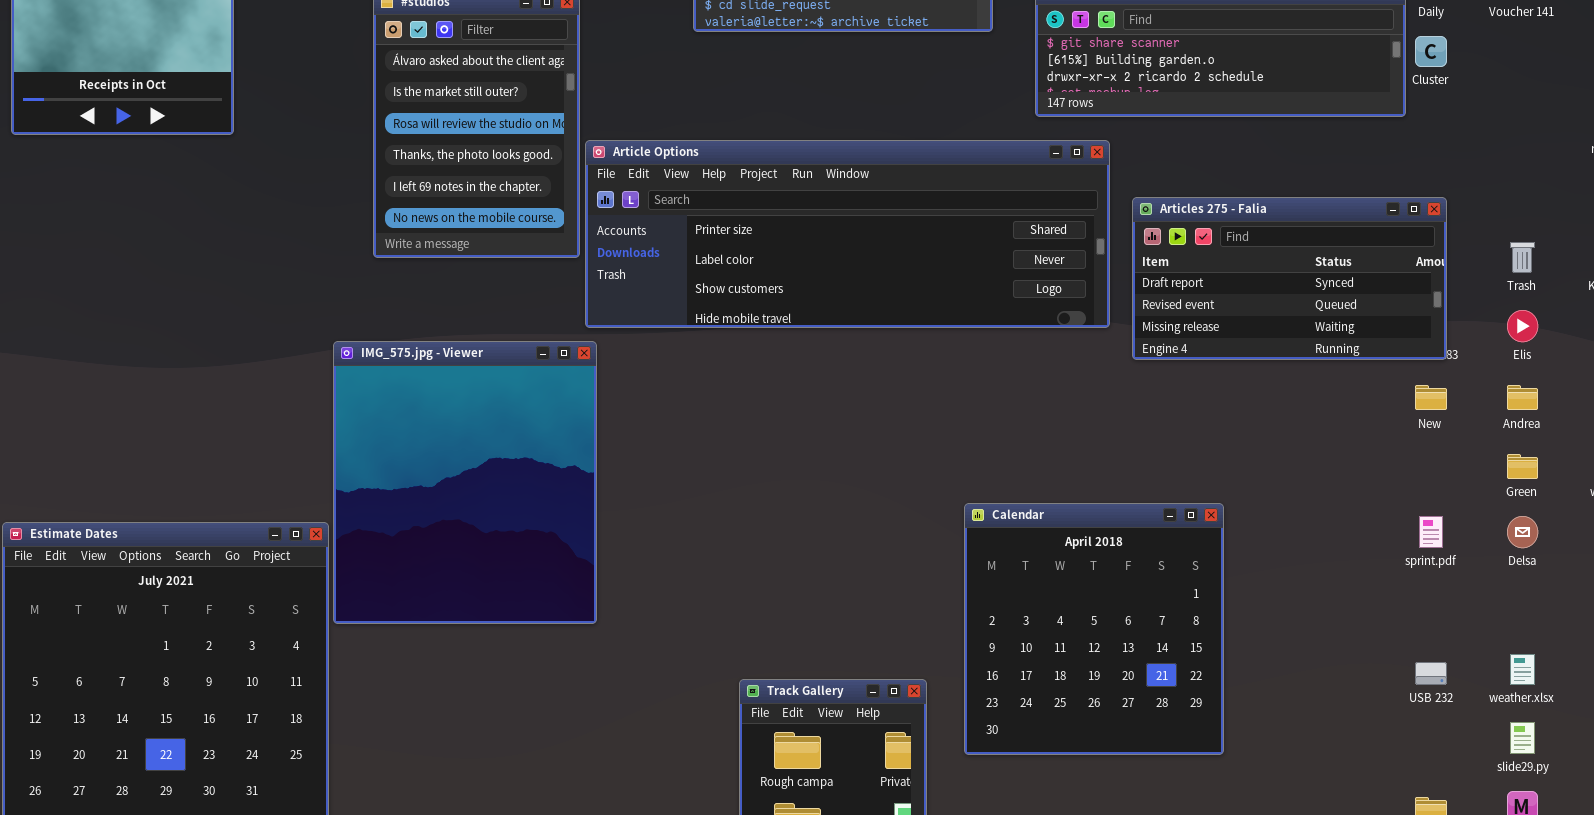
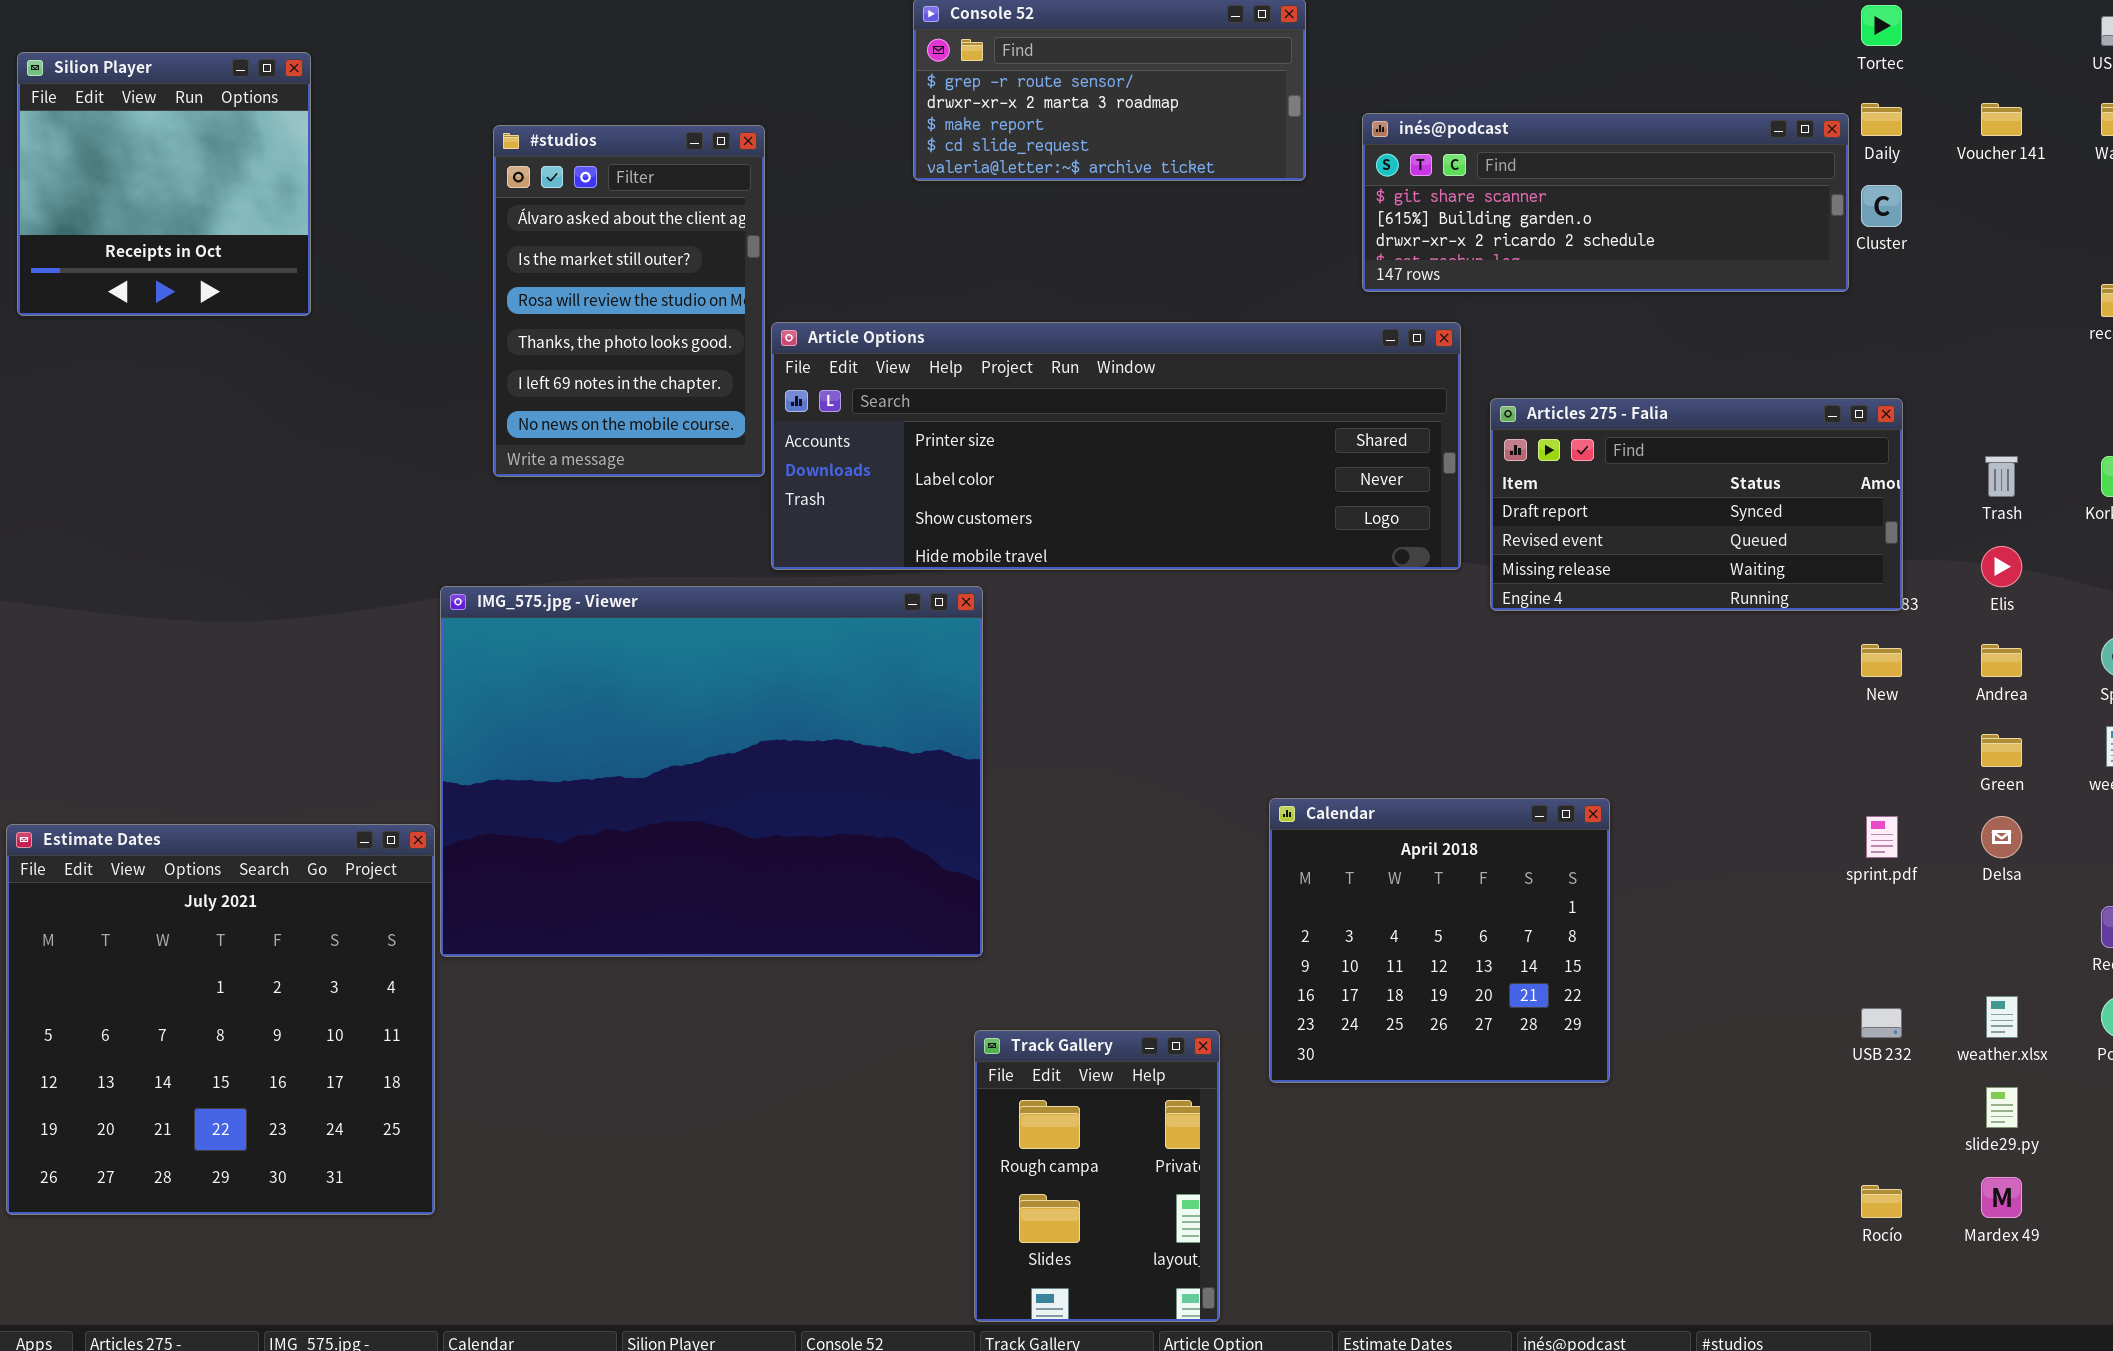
IMG_575.jpg - Viewer: [333,341,597,624] -> [440,586,983,957], resized
Calendar: [964,503,1224,755] -> [1269,798,1610,1083], resized

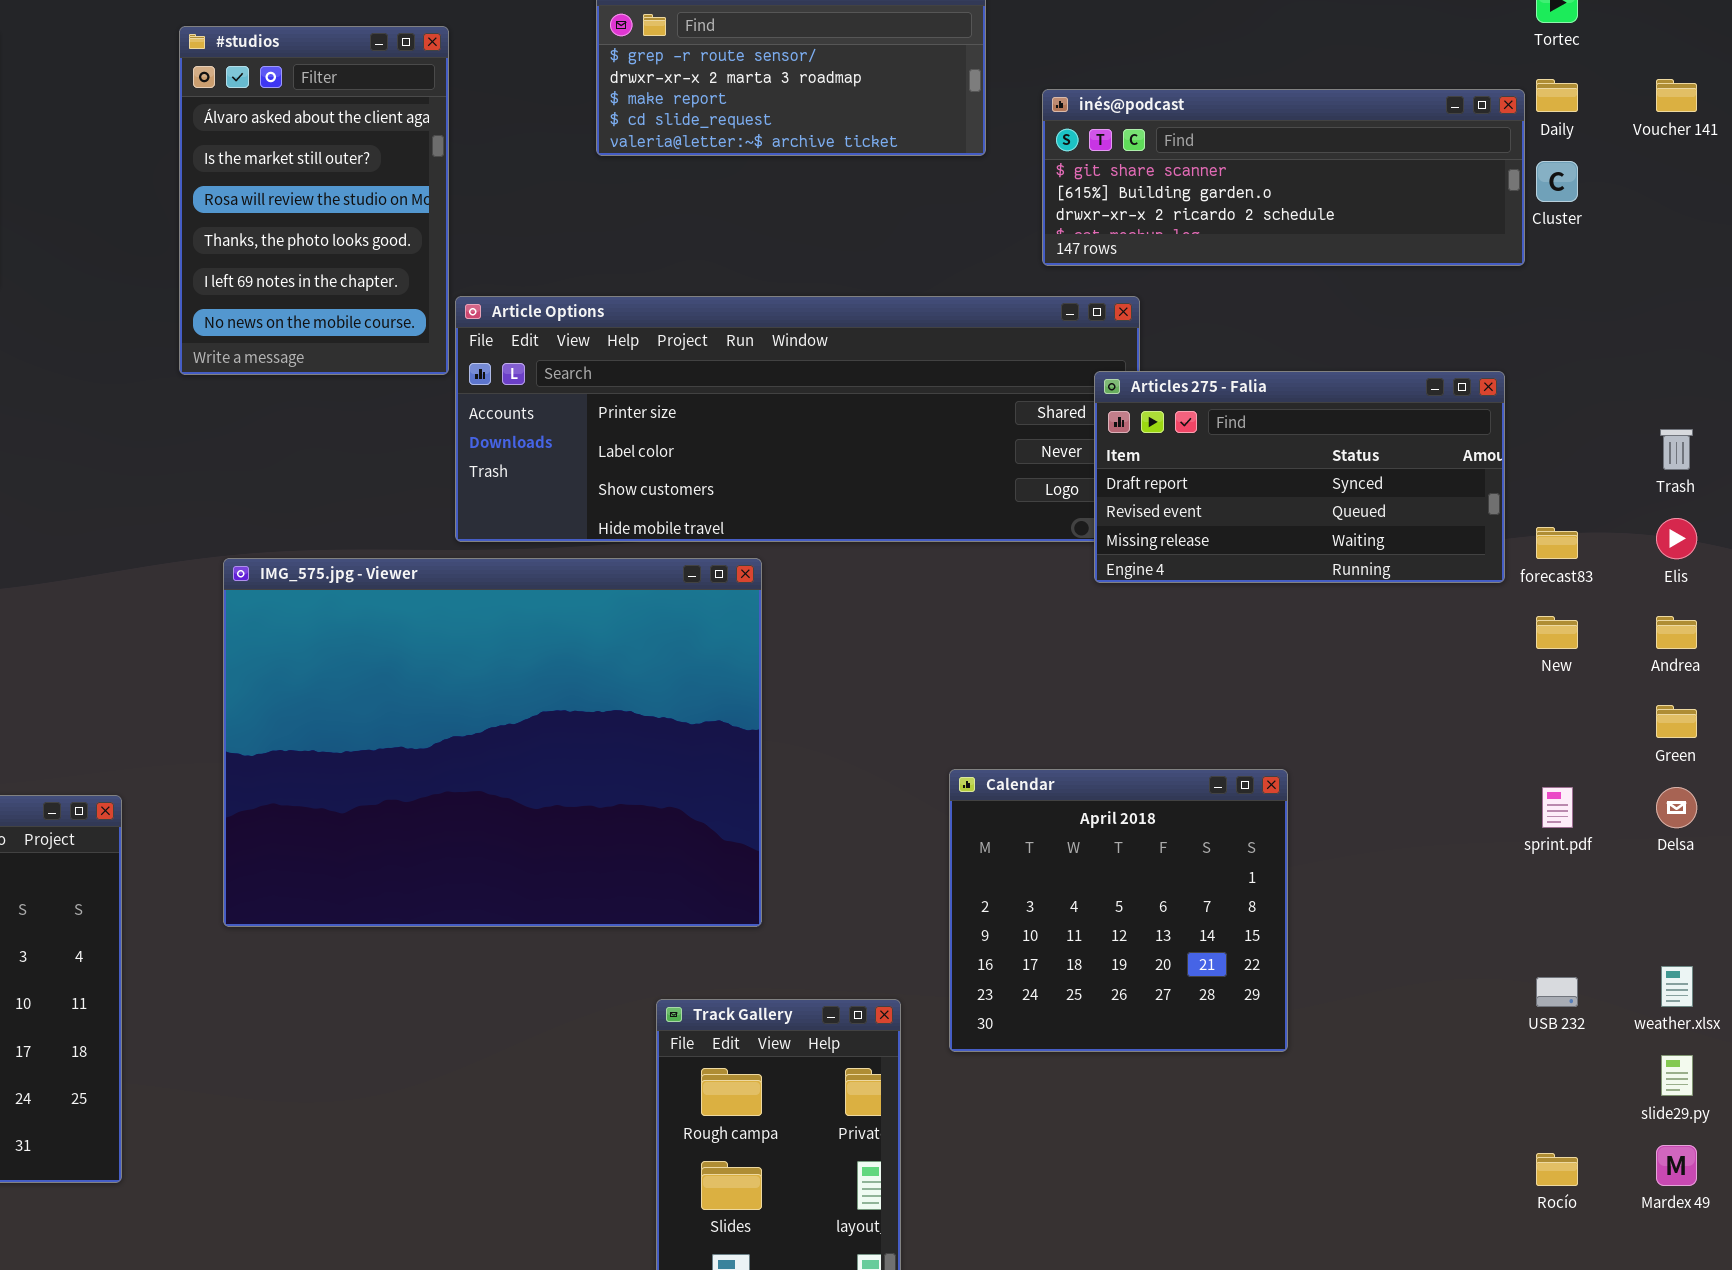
#studios: [493,125,765,477] -> [179,26,449,375], moved
Articles 275 - Falia: [1490,398,1903,611] -> [1094,371,1505,583], moved
IMG_575.jpg - Viewer: [440,586,983,957] -> [223,558,762,927], moved

